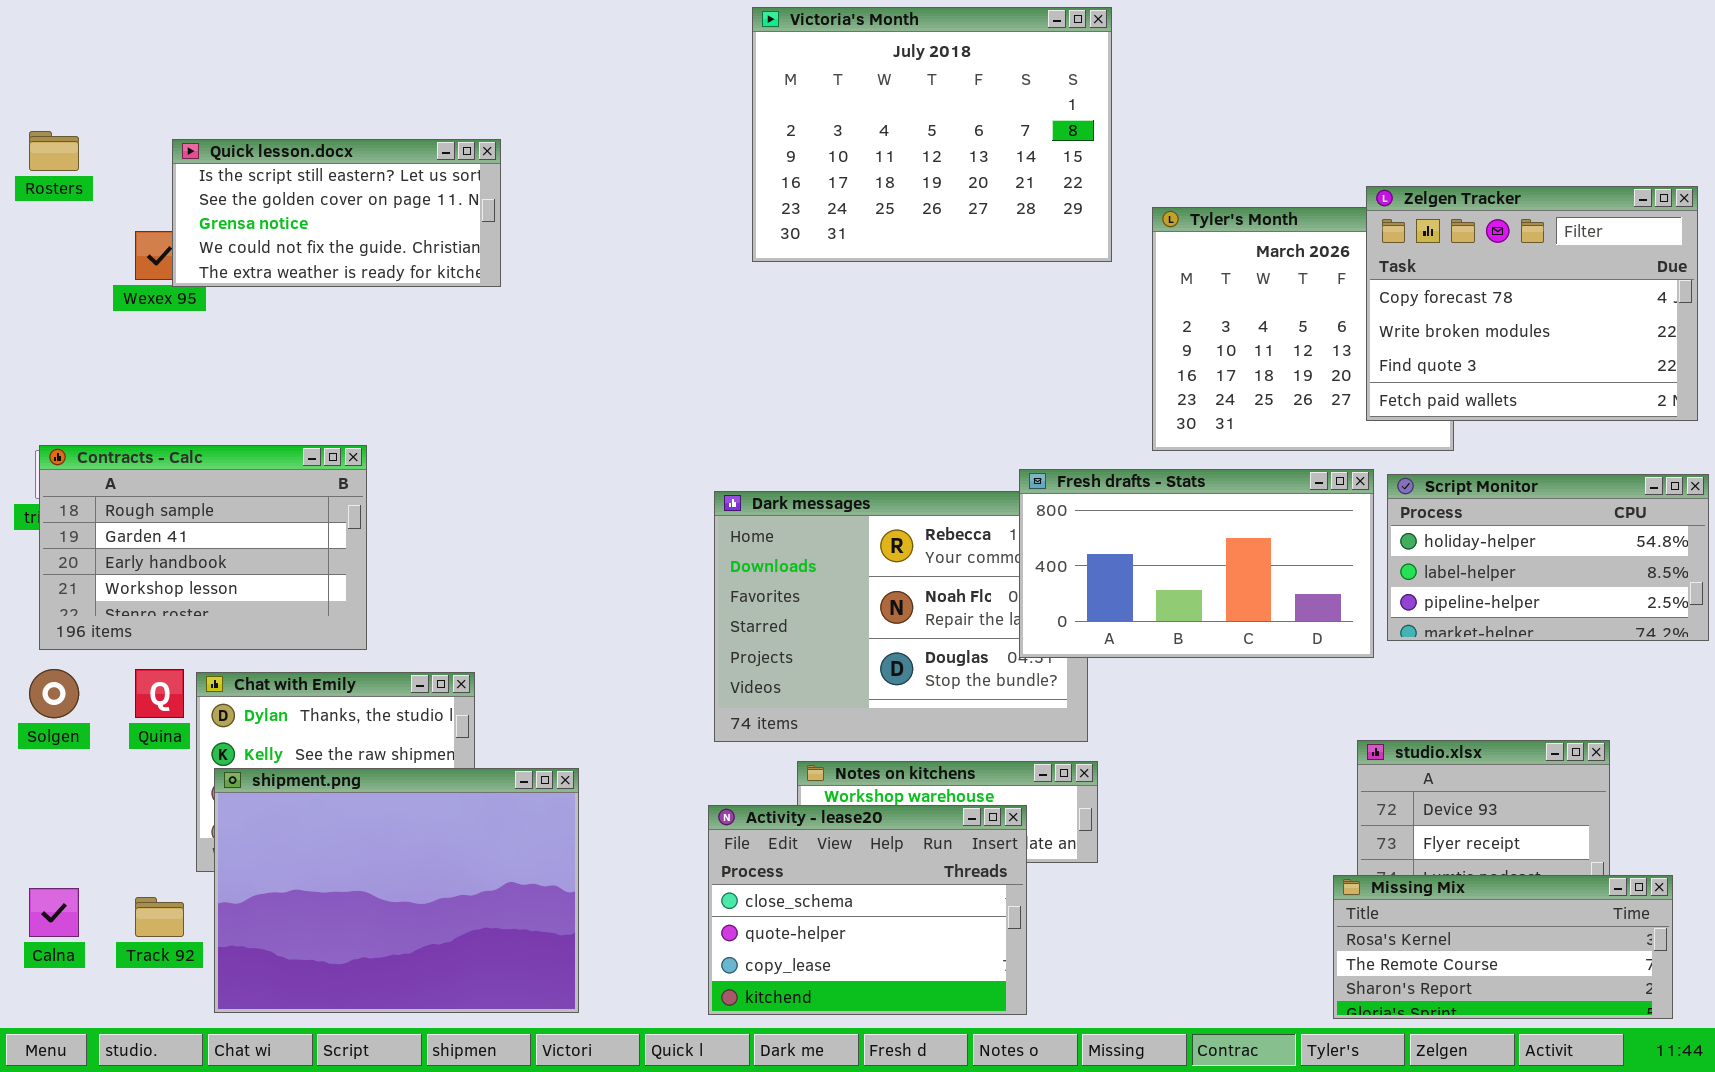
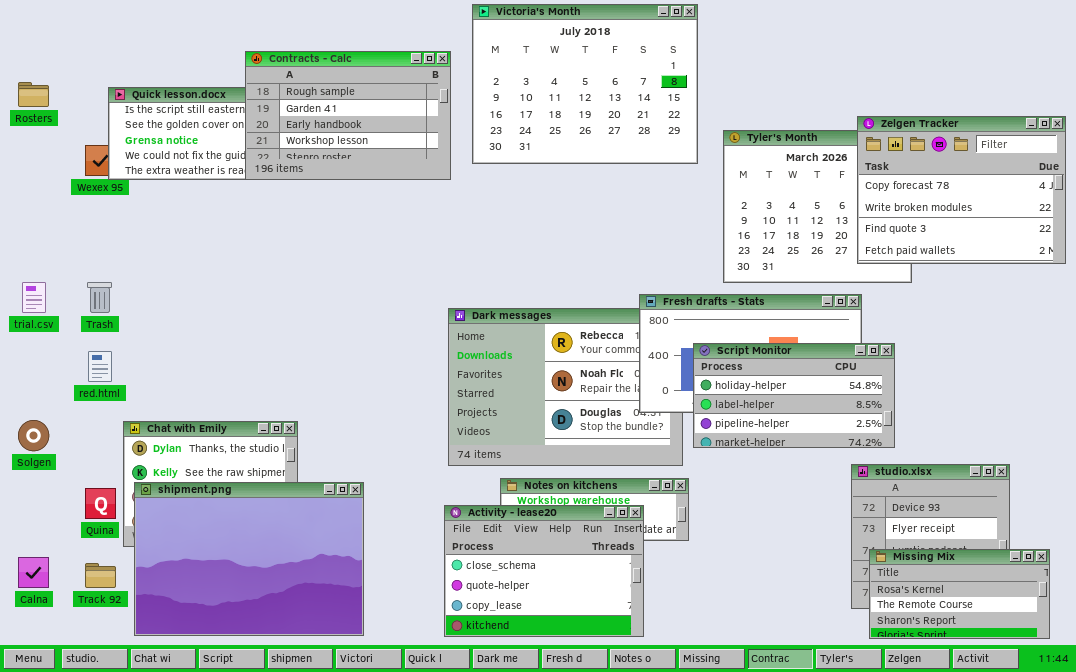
Contracts - Calc: [39,445,367,650] -> [245,51,451,180], moved
Script Monitor: [1387,474,1709,641] -> [693,343,895,448], moved
Quina: [135,669,184,718] -> [85,488,116,519], moved
Missing Mix: [1333,875,1673,1019] -> [869,549,1050,639], resized

